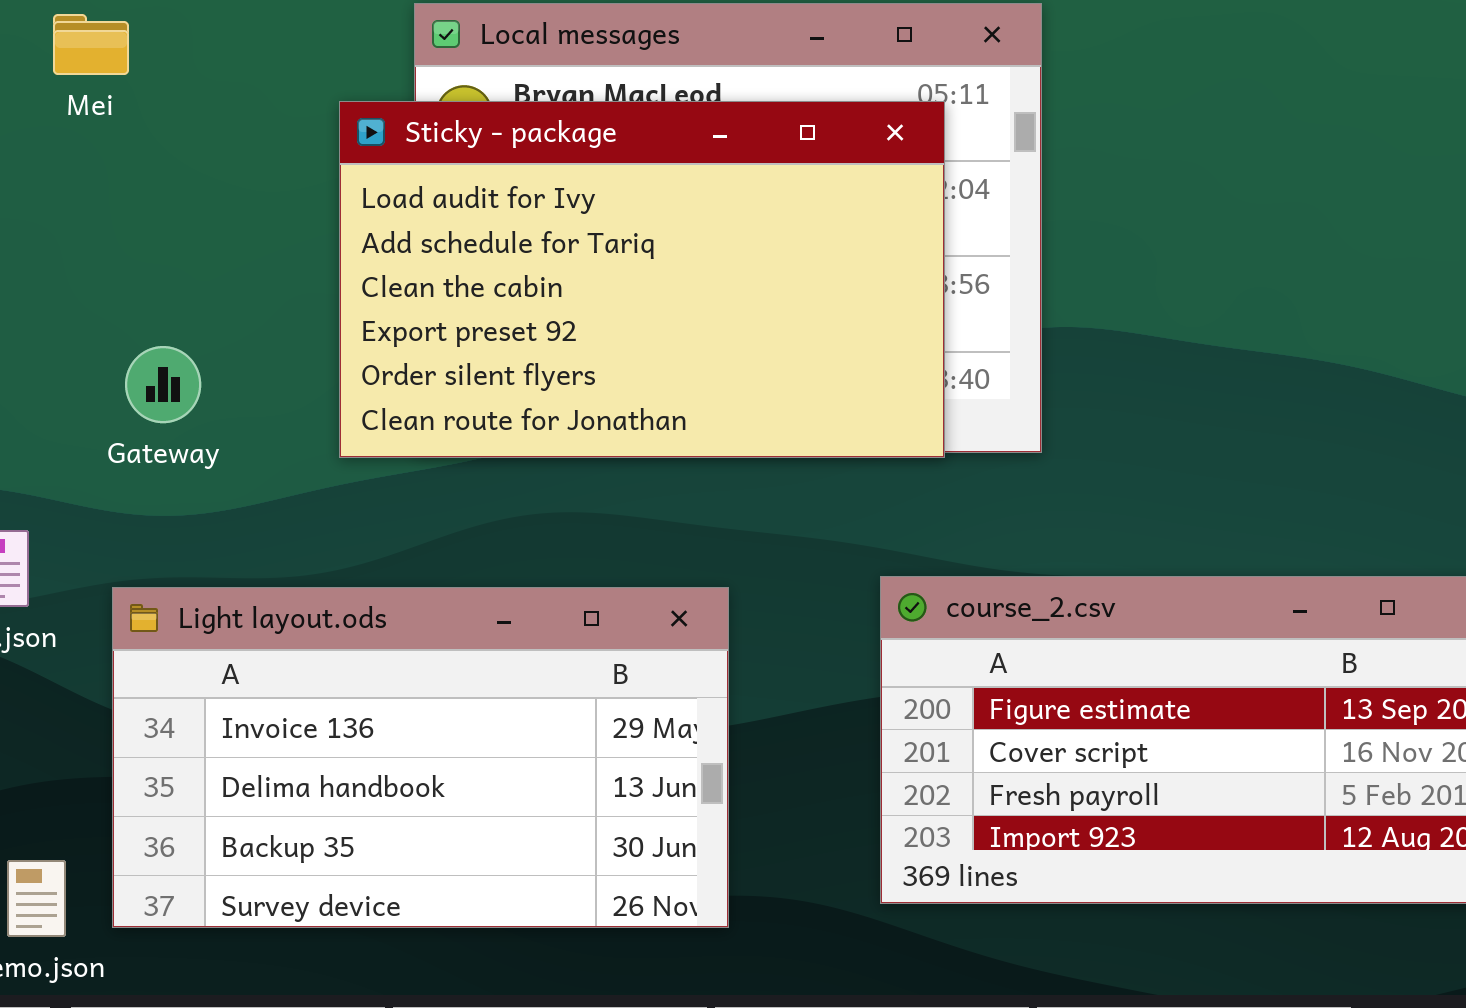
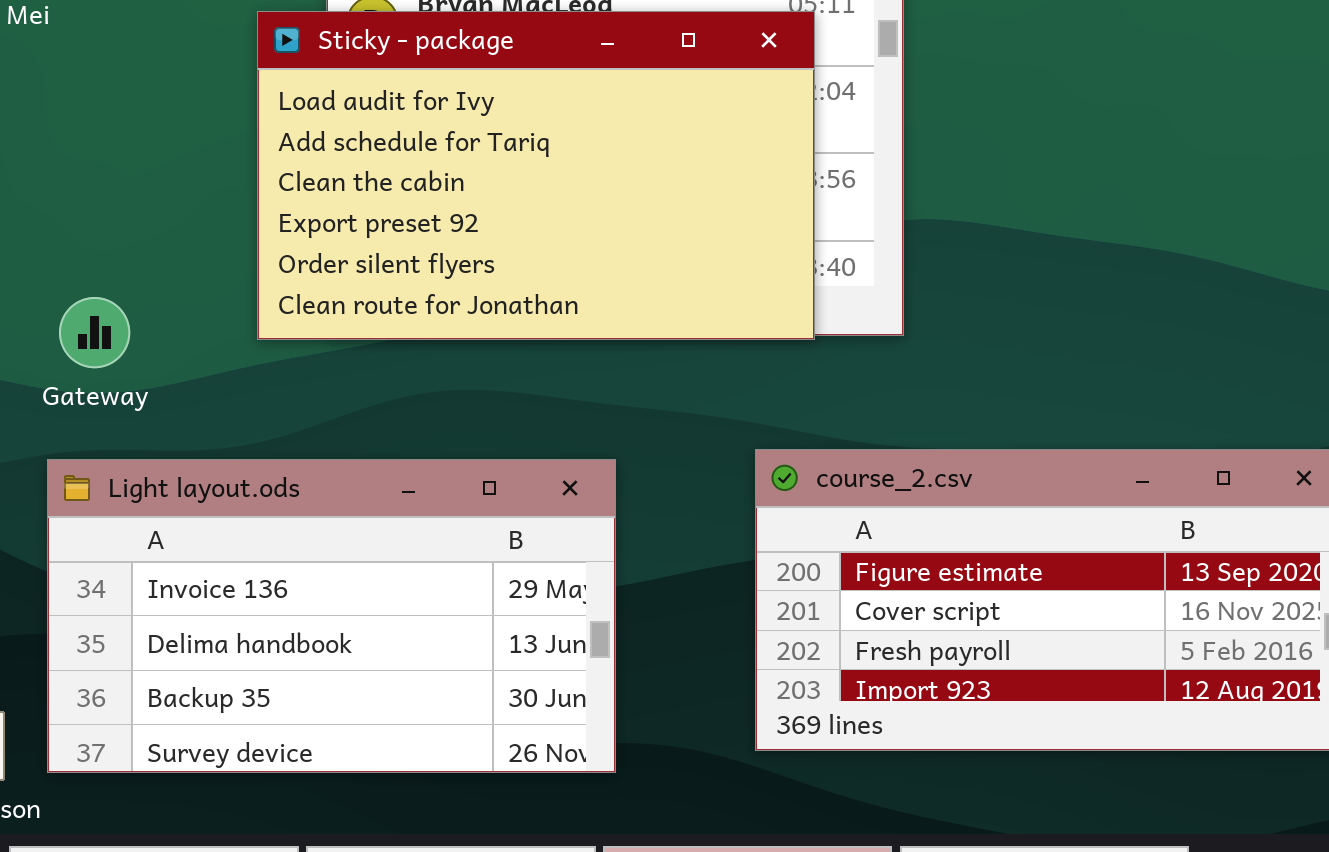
Gateway: [125,346,201,423] -> [59,297,130,368], moved

